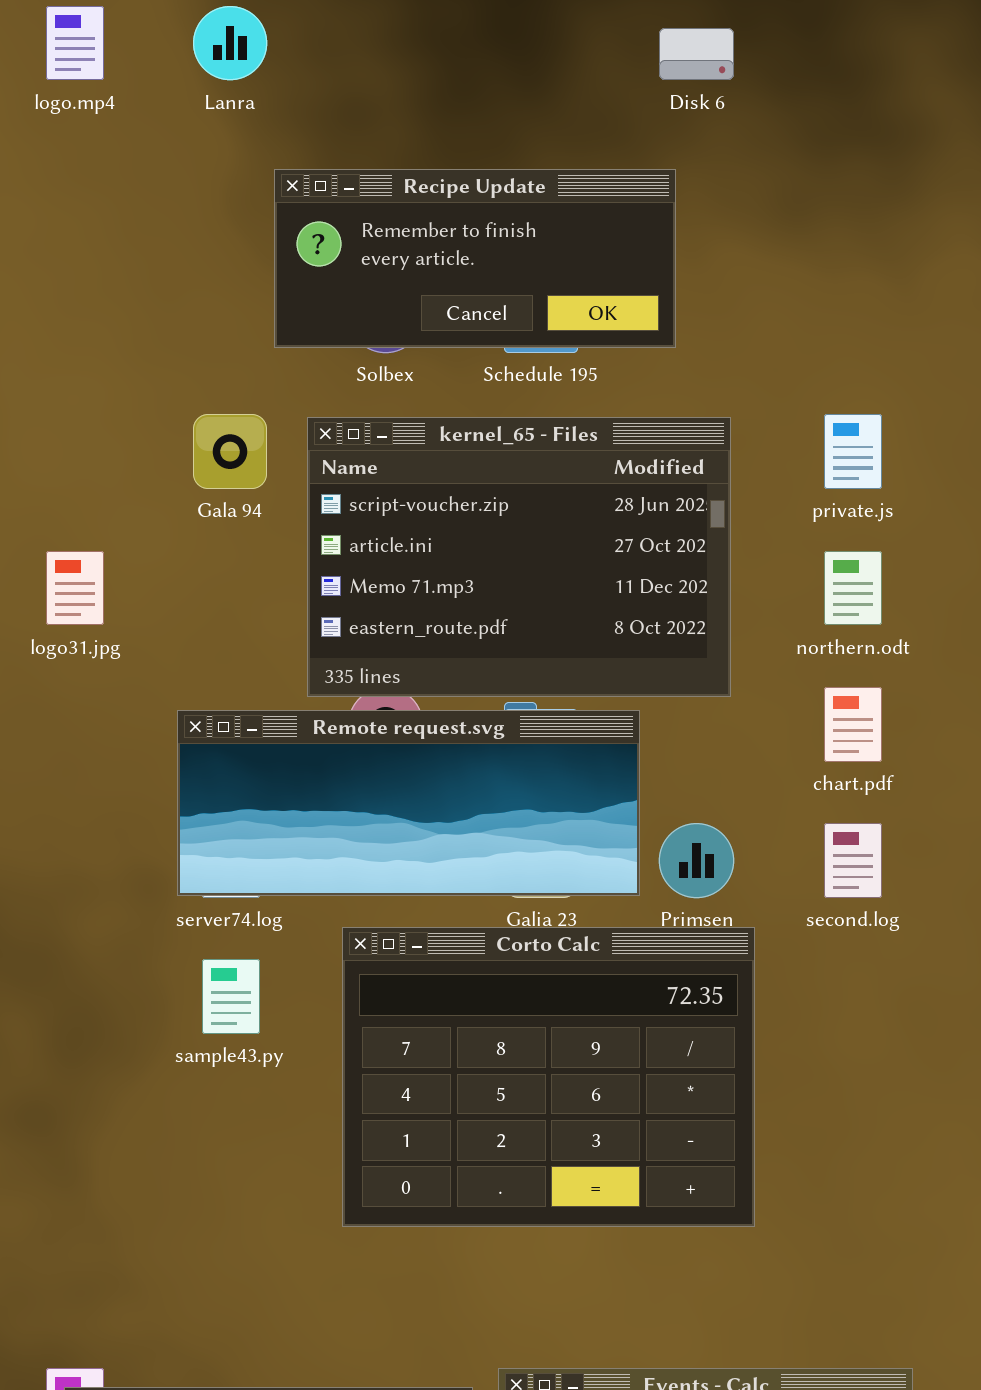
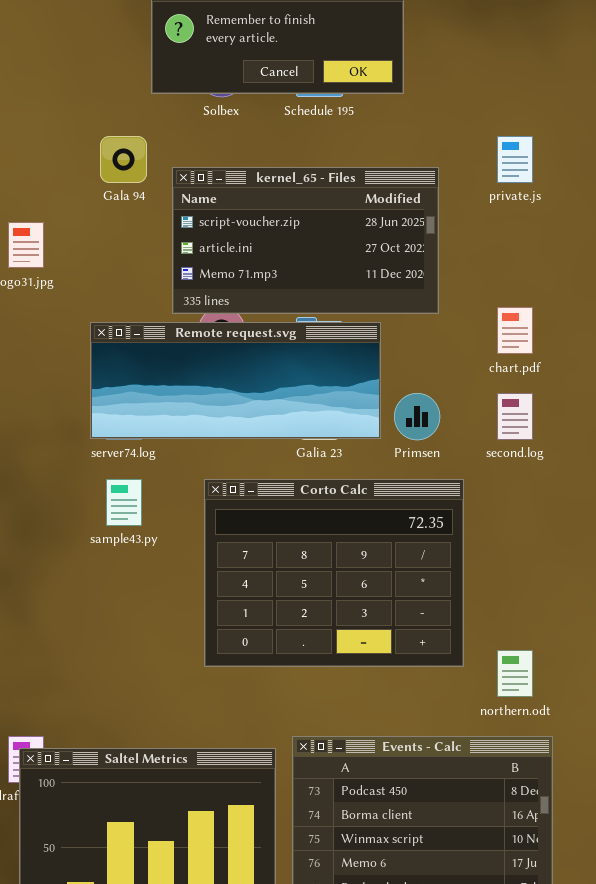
kernel_65 - Files: [307,417,731,697] -> [172,167,439,314], resized
northern.odt: [824,551,882,625] -> [497,650,533,697], moved
Corto Calc: [342,927,755,1227] -> [204,479,464,667], moved

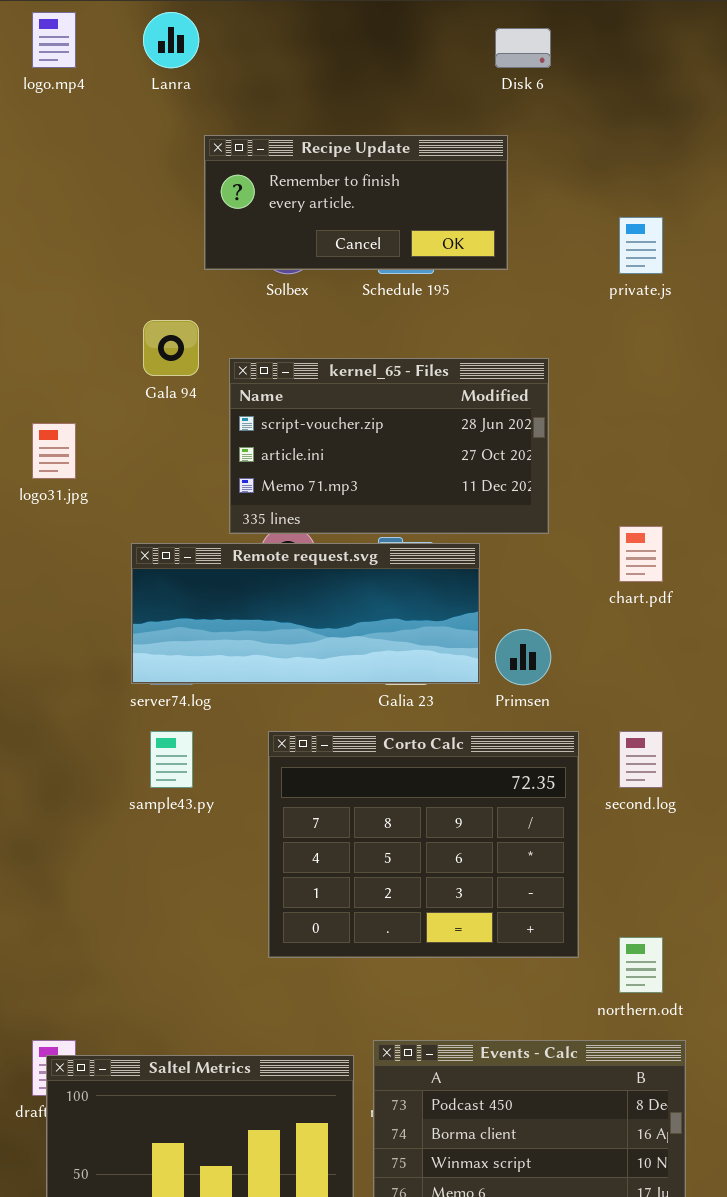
private.js: [497,136,533,183] -> [619,217,663,274], moved
second.log: [497,393,533,440] -> [619,731,663,788], moved

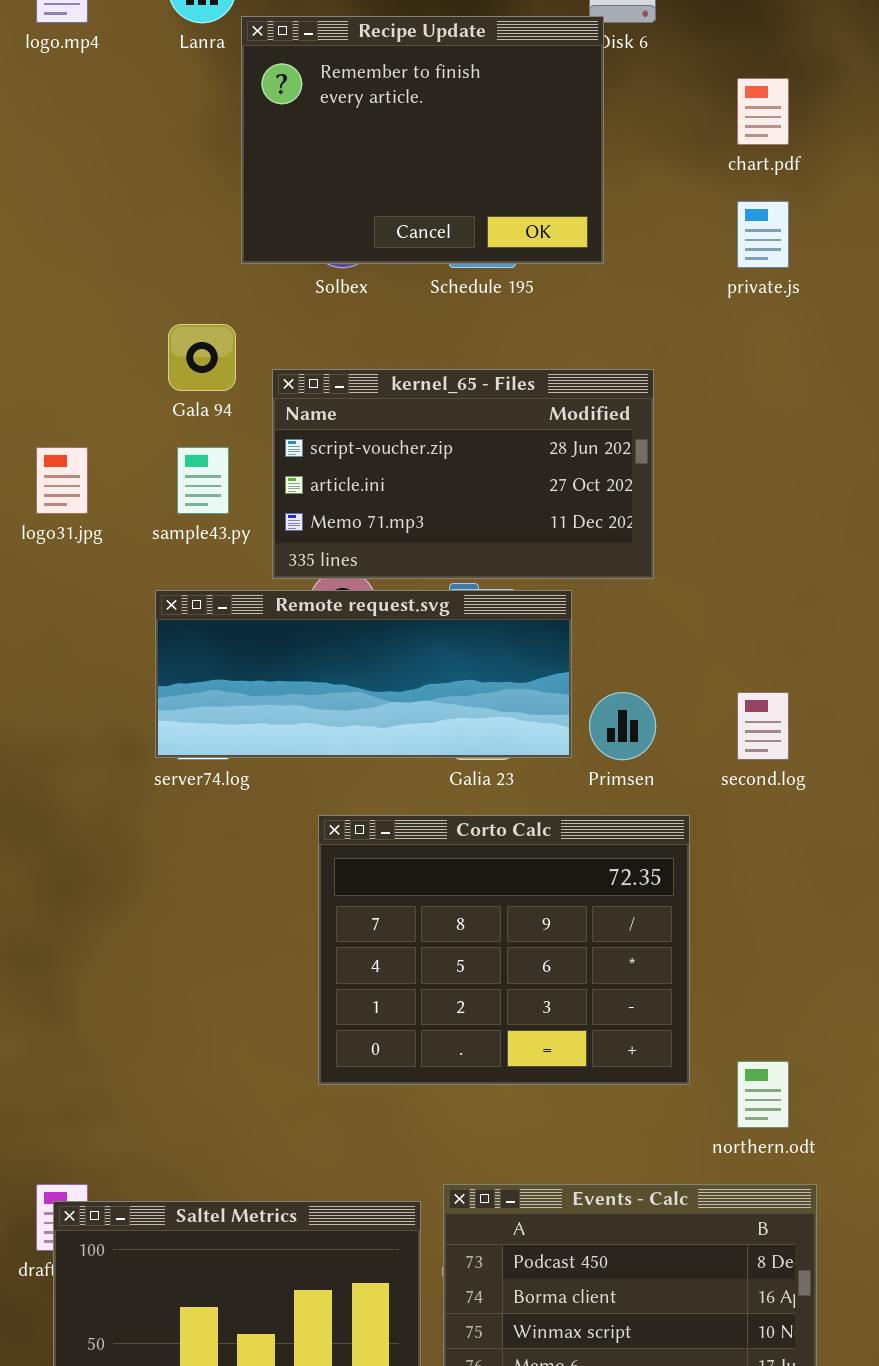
Recipe Update: [204,135,508,270] -> [241,16,604,264], resized
chart.pdf: [619,526,663,582] -> [737,78,789,145], moved
sample43.py: [150,731,193,788] -> [177,447,229,514], moved
second.log: [619,731,663,788] -> [737,692,789,760], moved

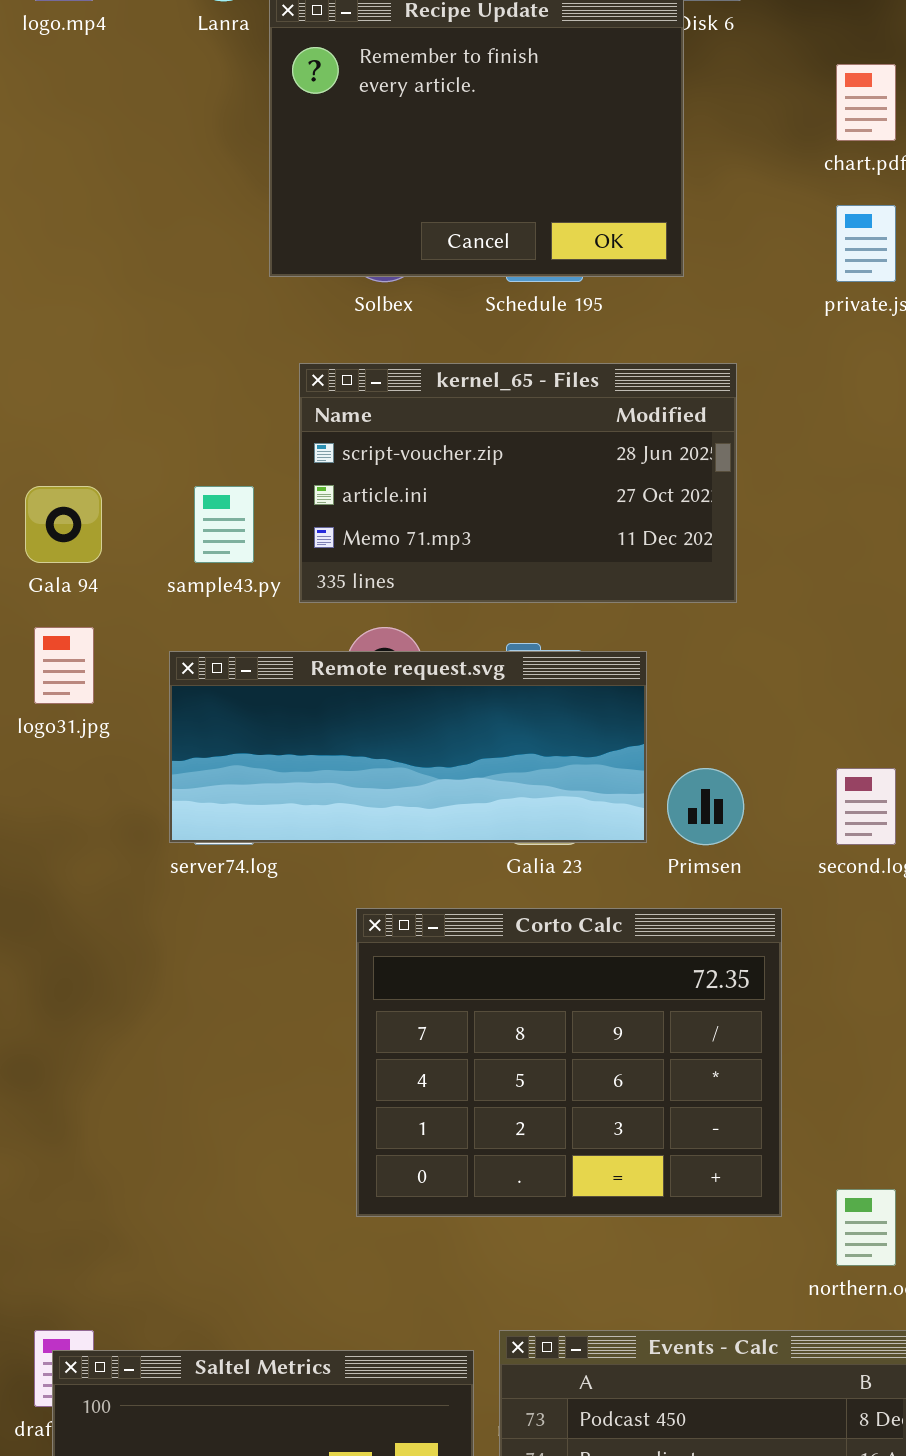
Gala 94: [168,324,236,391] -> [25,486,102,563], moved
kernel_65 - Files: [272,369,654,579] -> [299,363,737,603], moved
logo31.jpg: [36,447,88,514] -> [34,627,94,704], moved

